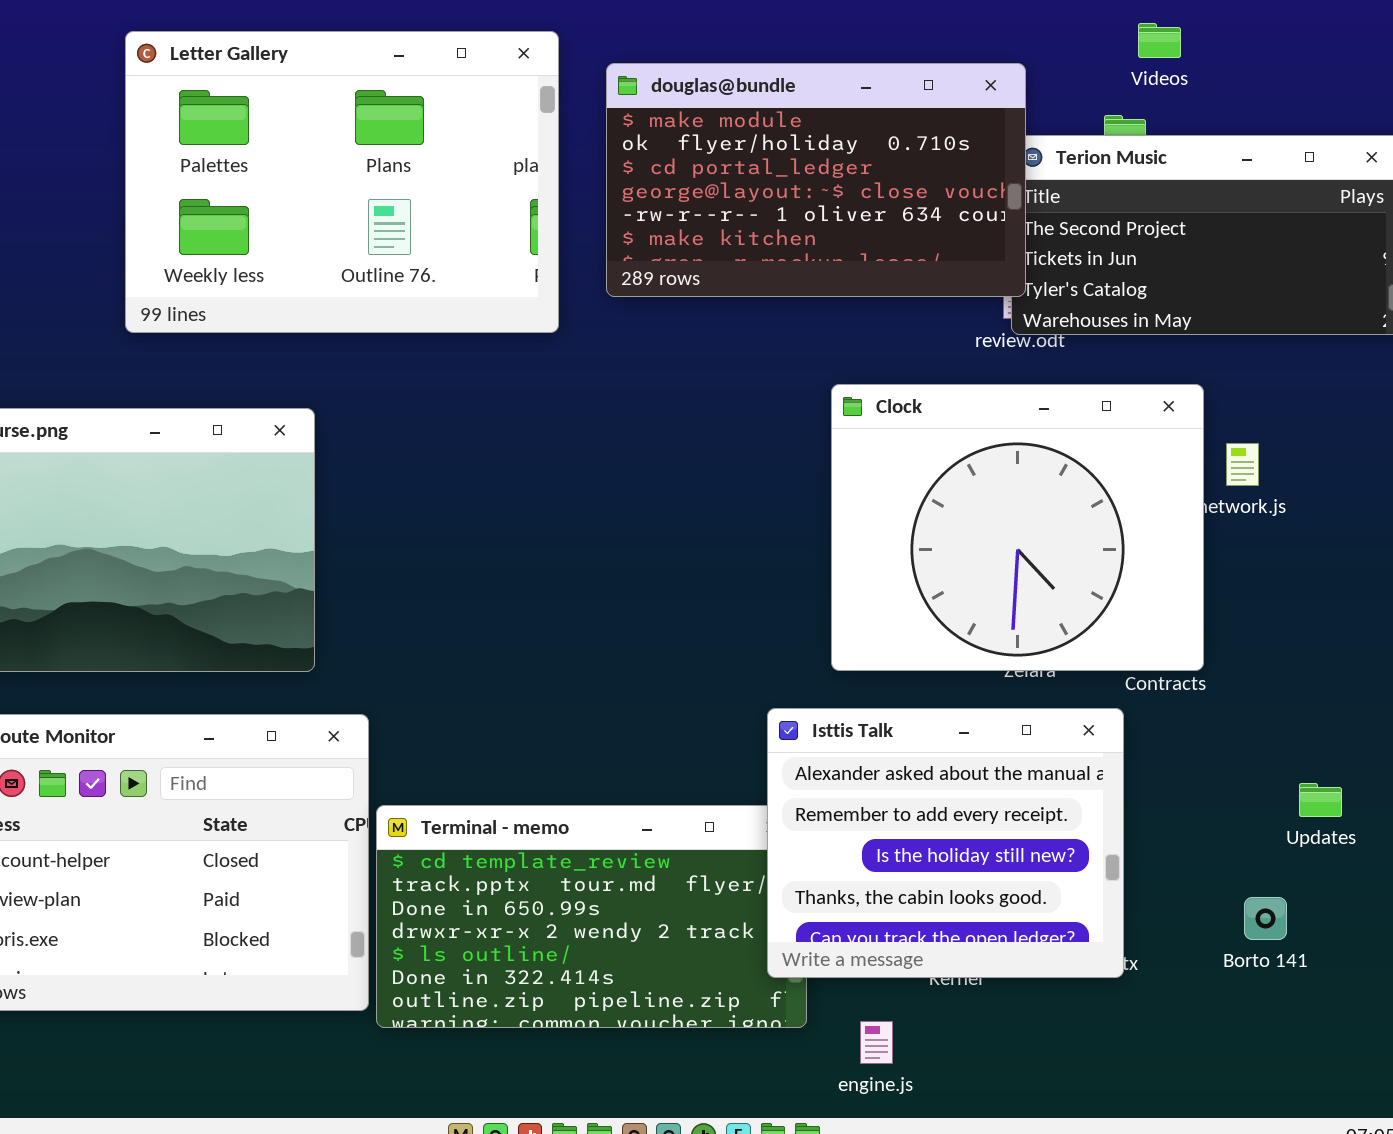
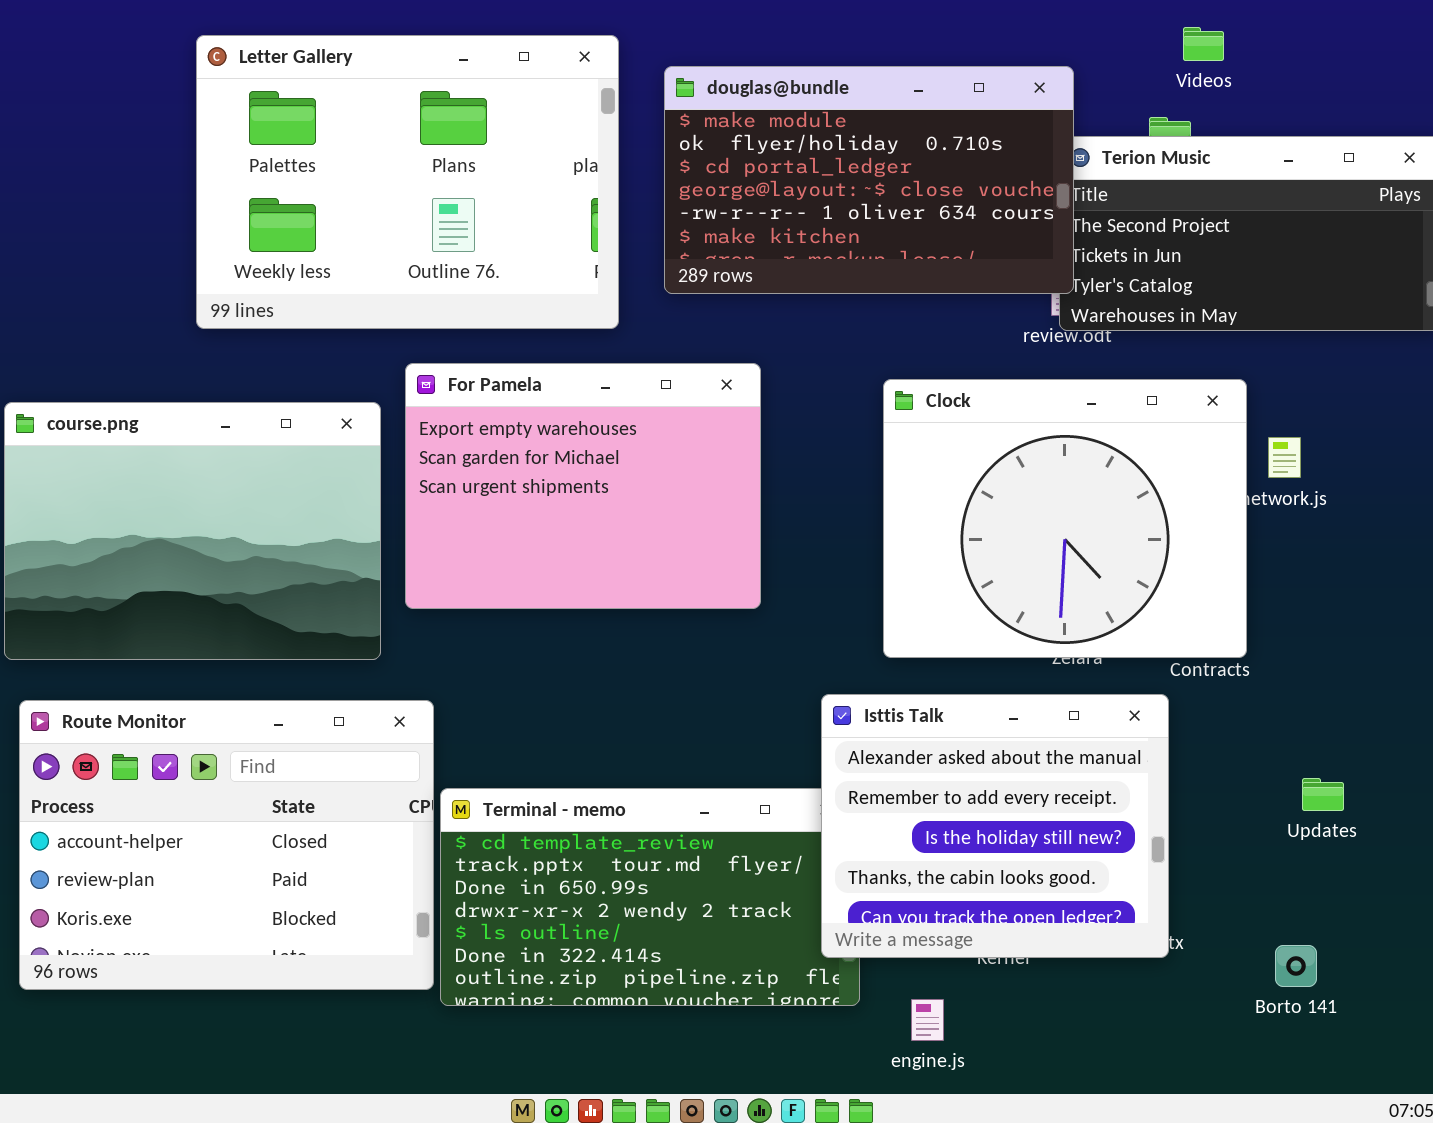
For Pamela: none -> [405,363,761,609], opened
Updates: [1299,783,1342,817] -> [1302,778,1344,811], moved
Borto 141: [1244,897,1287,940] -> [1275,945,1317,987], moved

